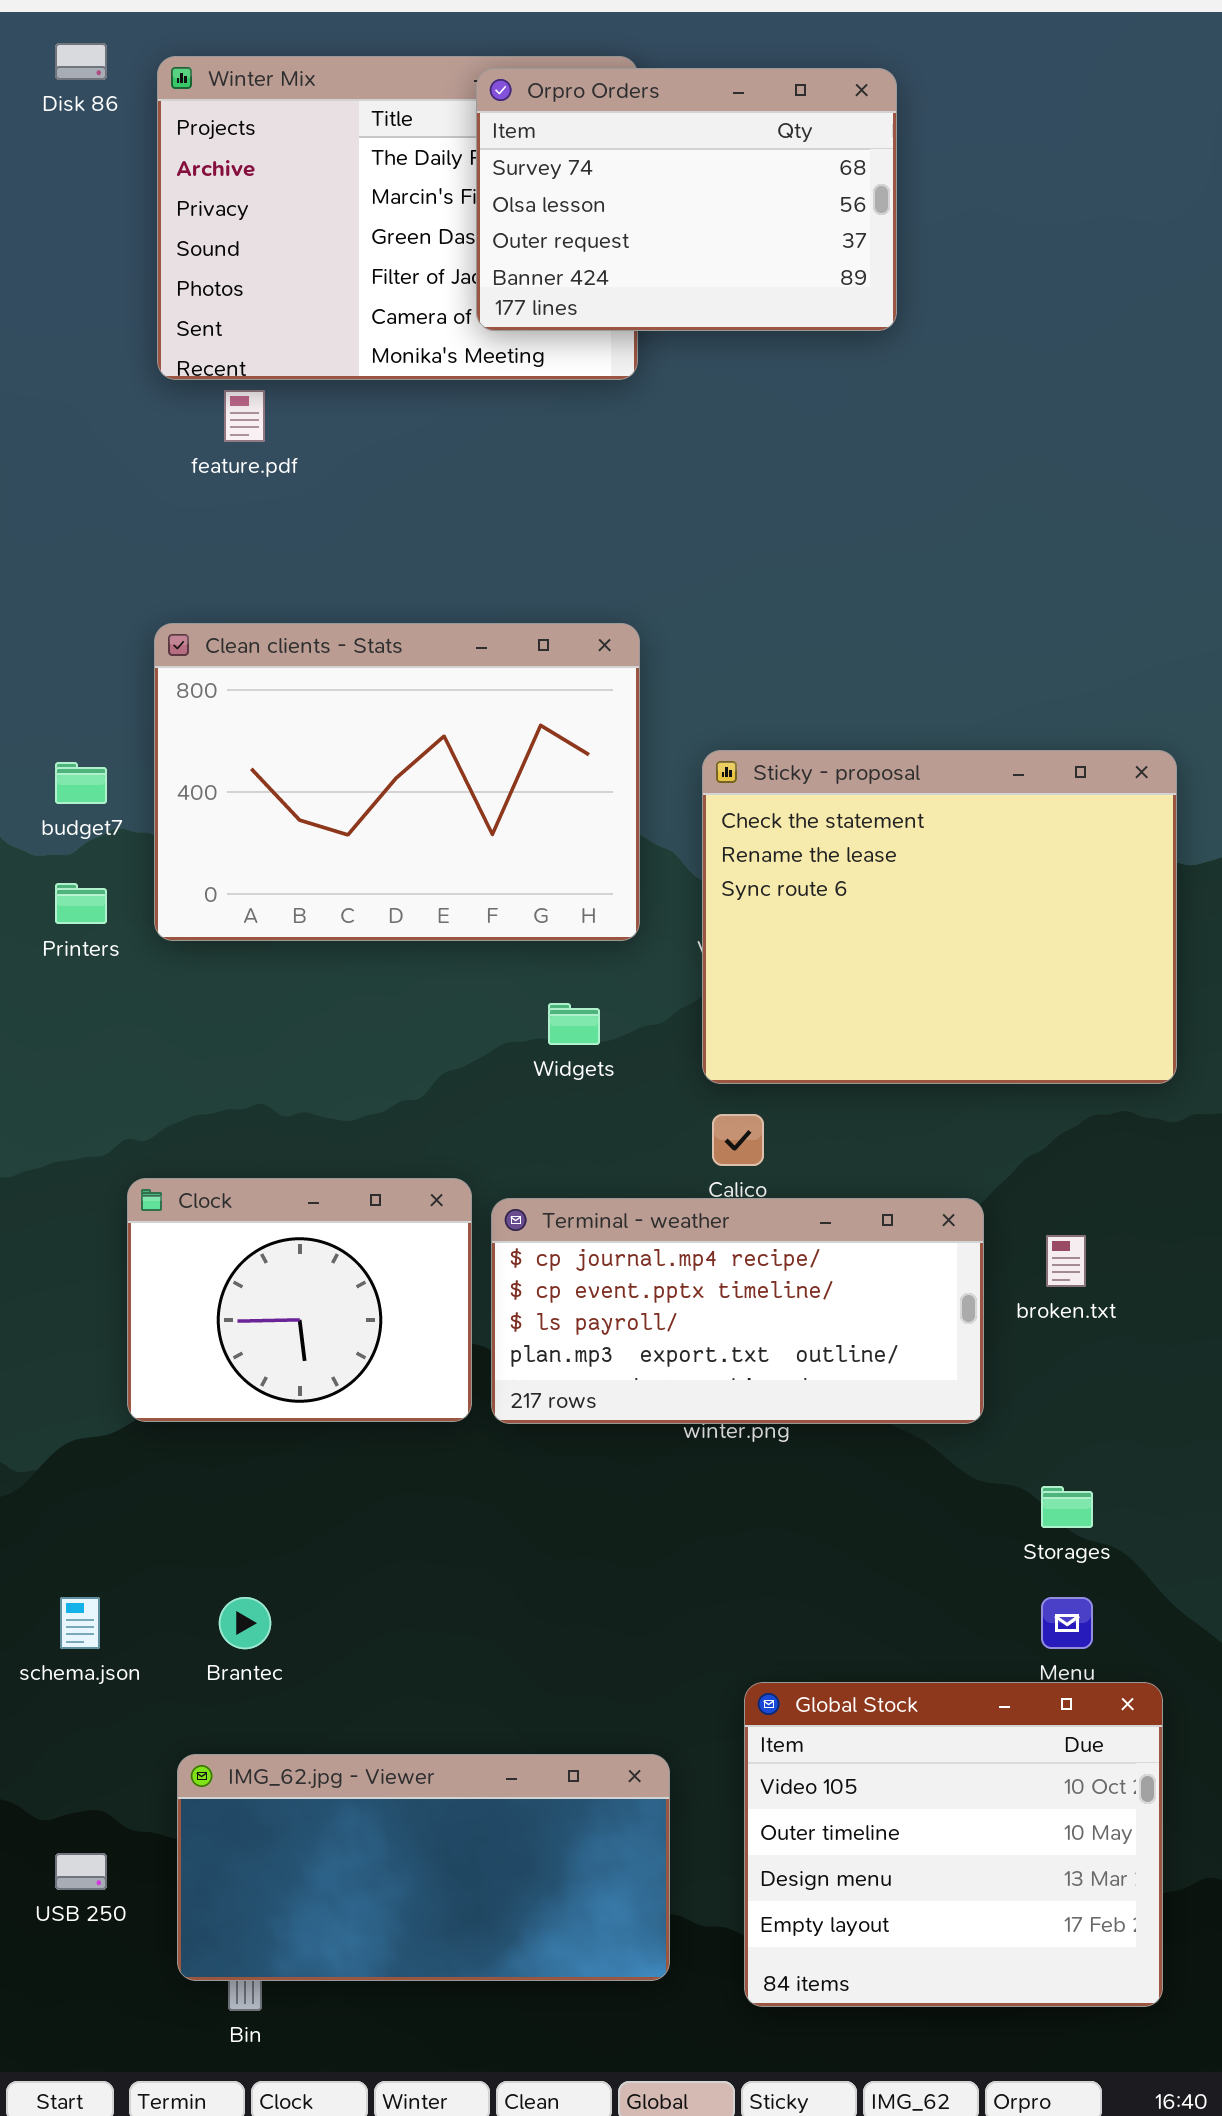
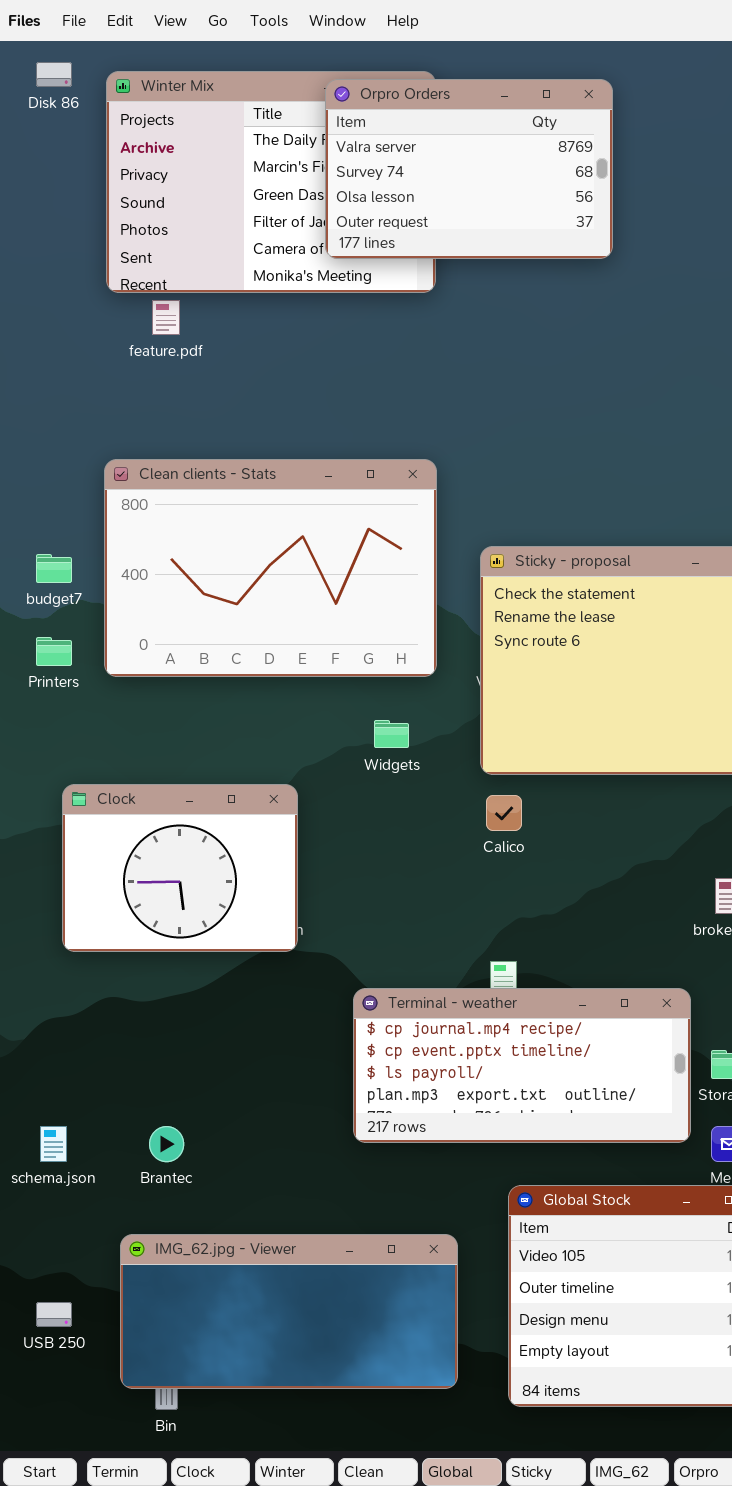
Orpro Orders: [476,68,897,331] -> [325,79,613,259], scrolled up 1 row
Clock: [127,1178,472,1422] -> [62,784,298,952], moved
Terminal - weather: [491,1198,984,1424] -> [353,988,691,1143], moved

